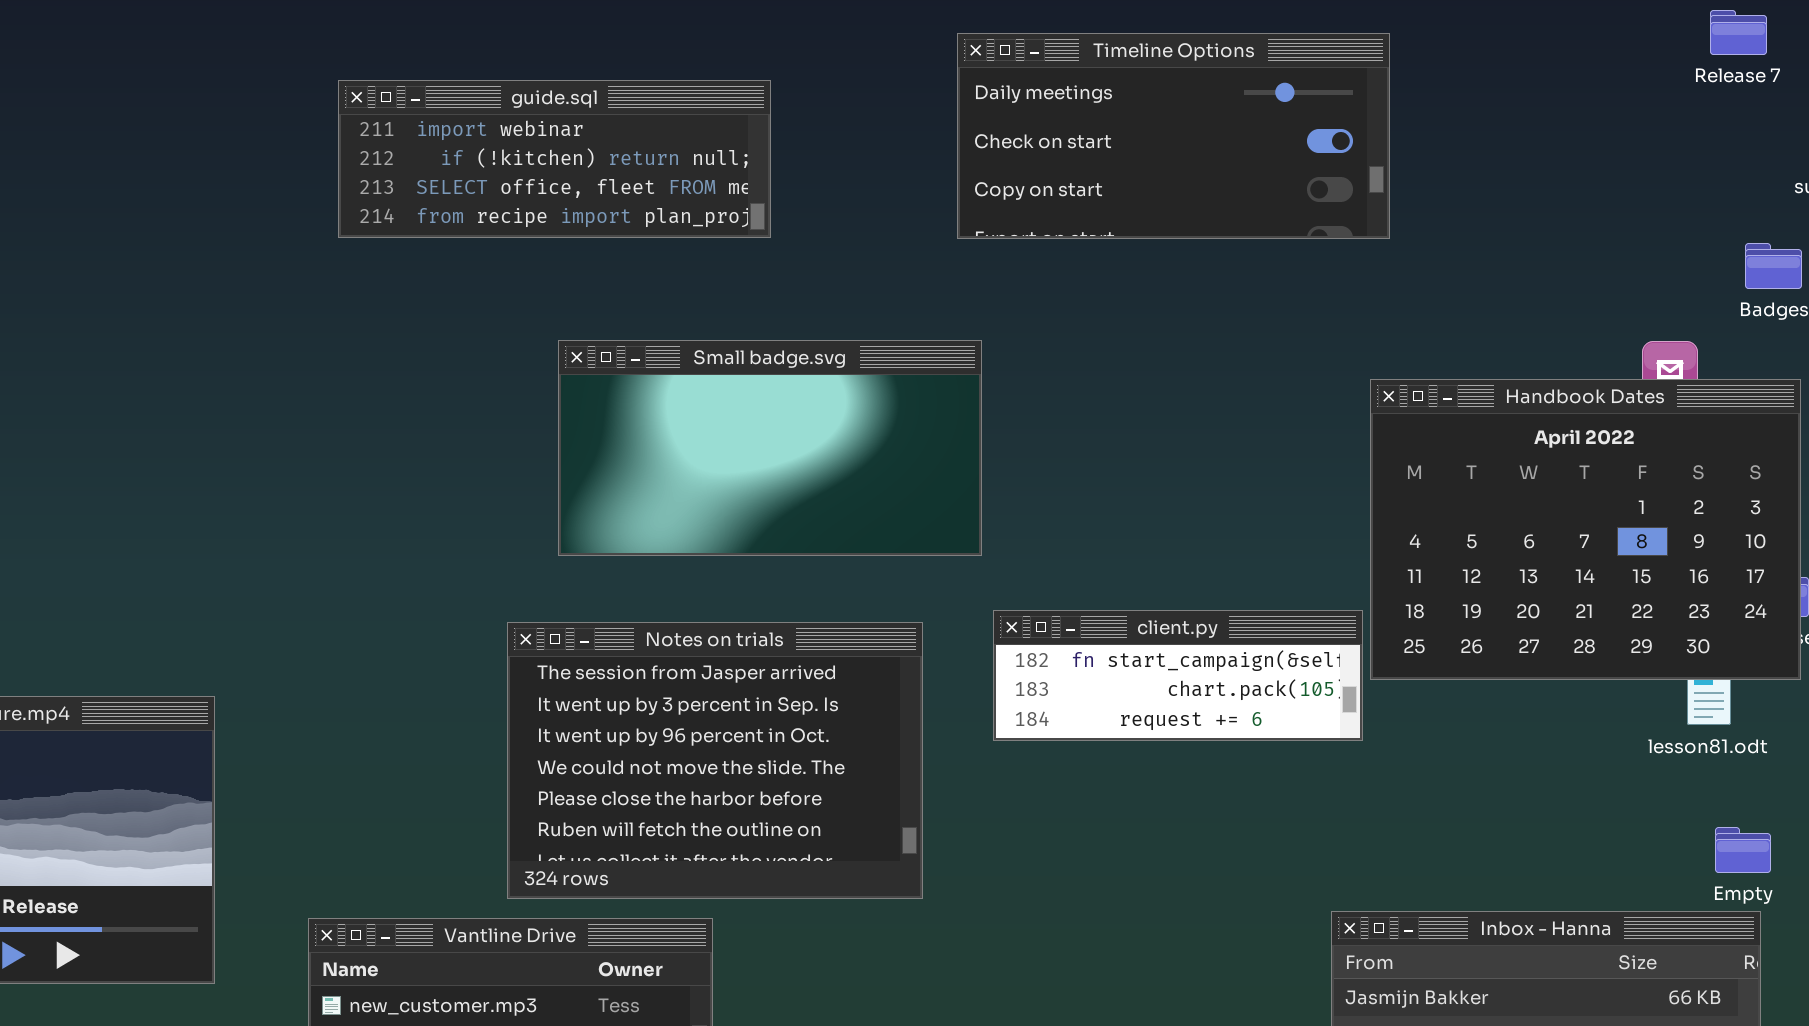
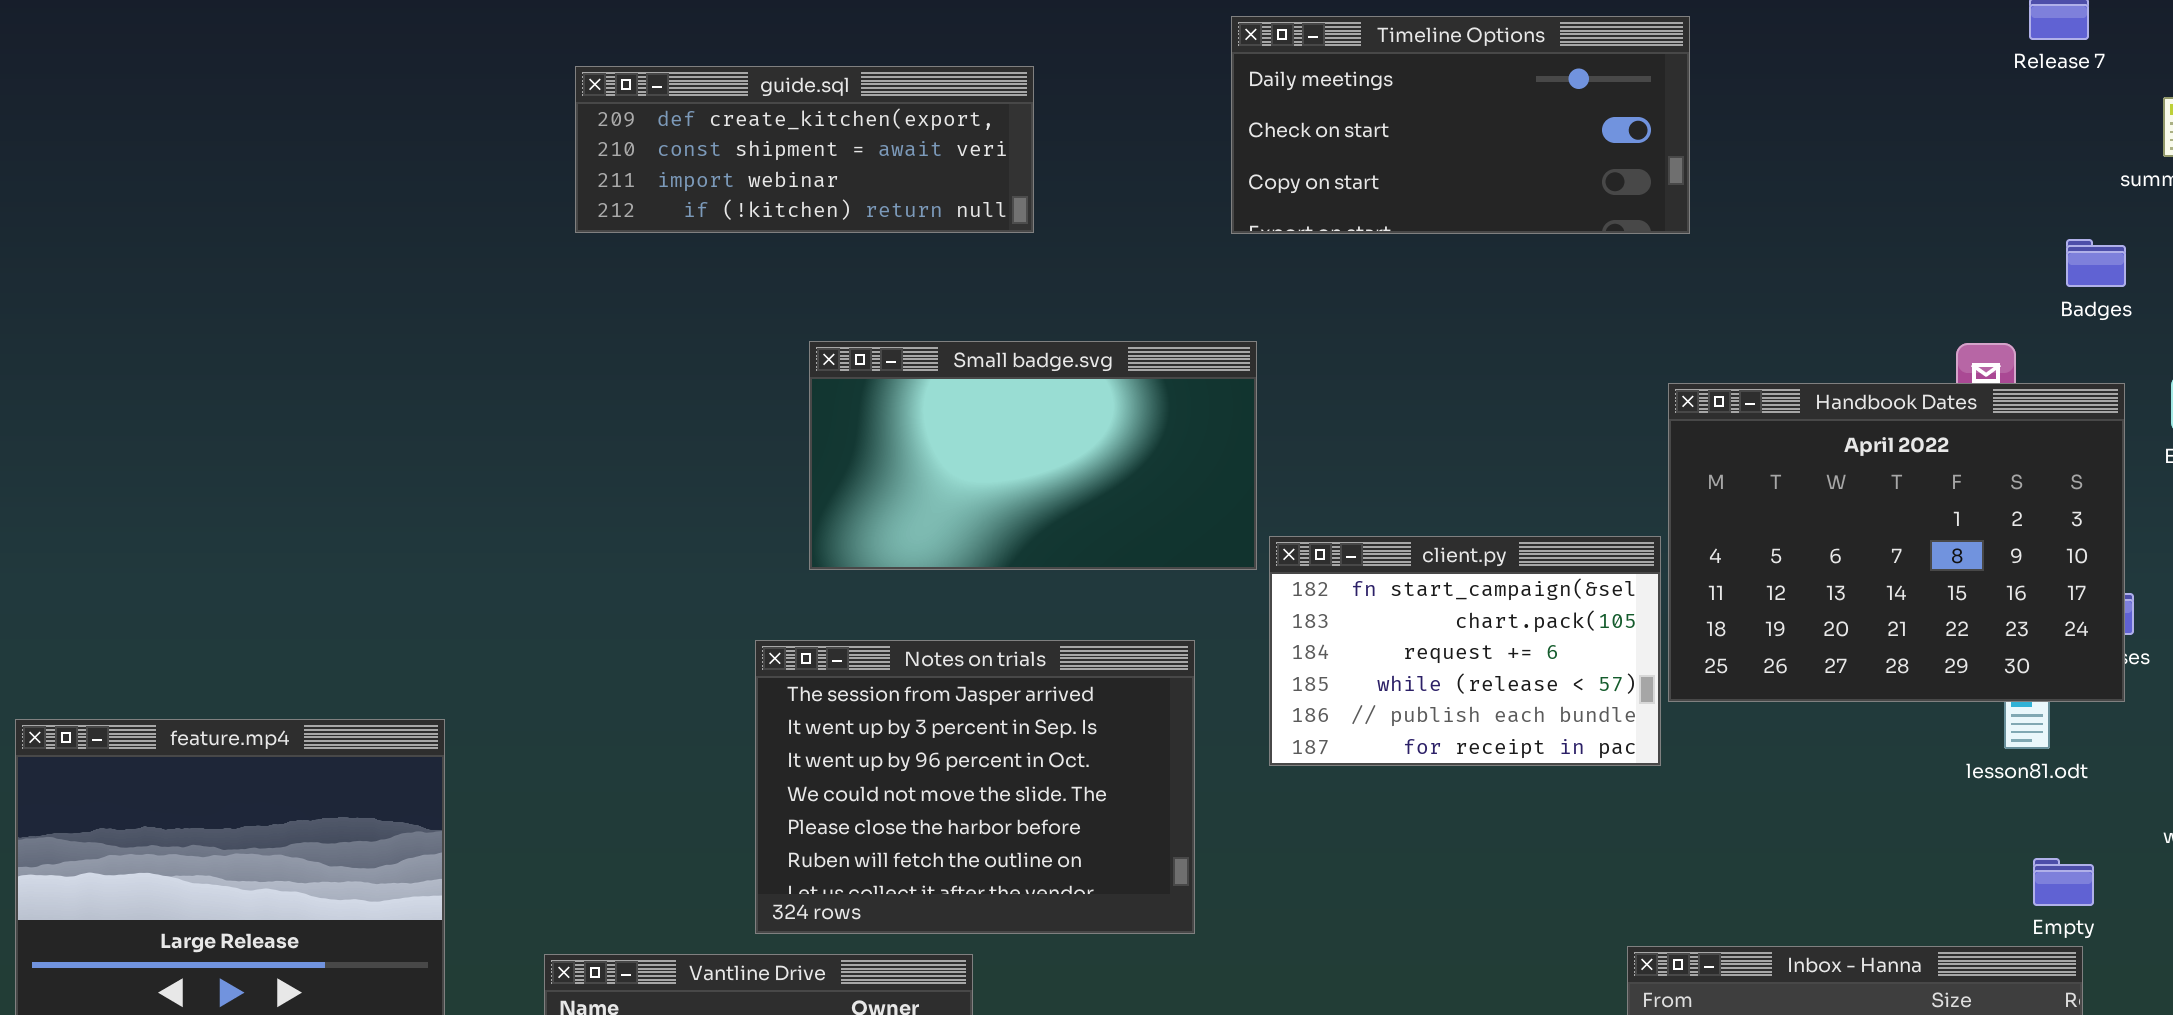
guide.sql: [338,80,771,238] -> [575,66,1034,233], scrolled up 2 rows
client.py: [993,610,1363,741] -> [1269,536,1661,766], resized

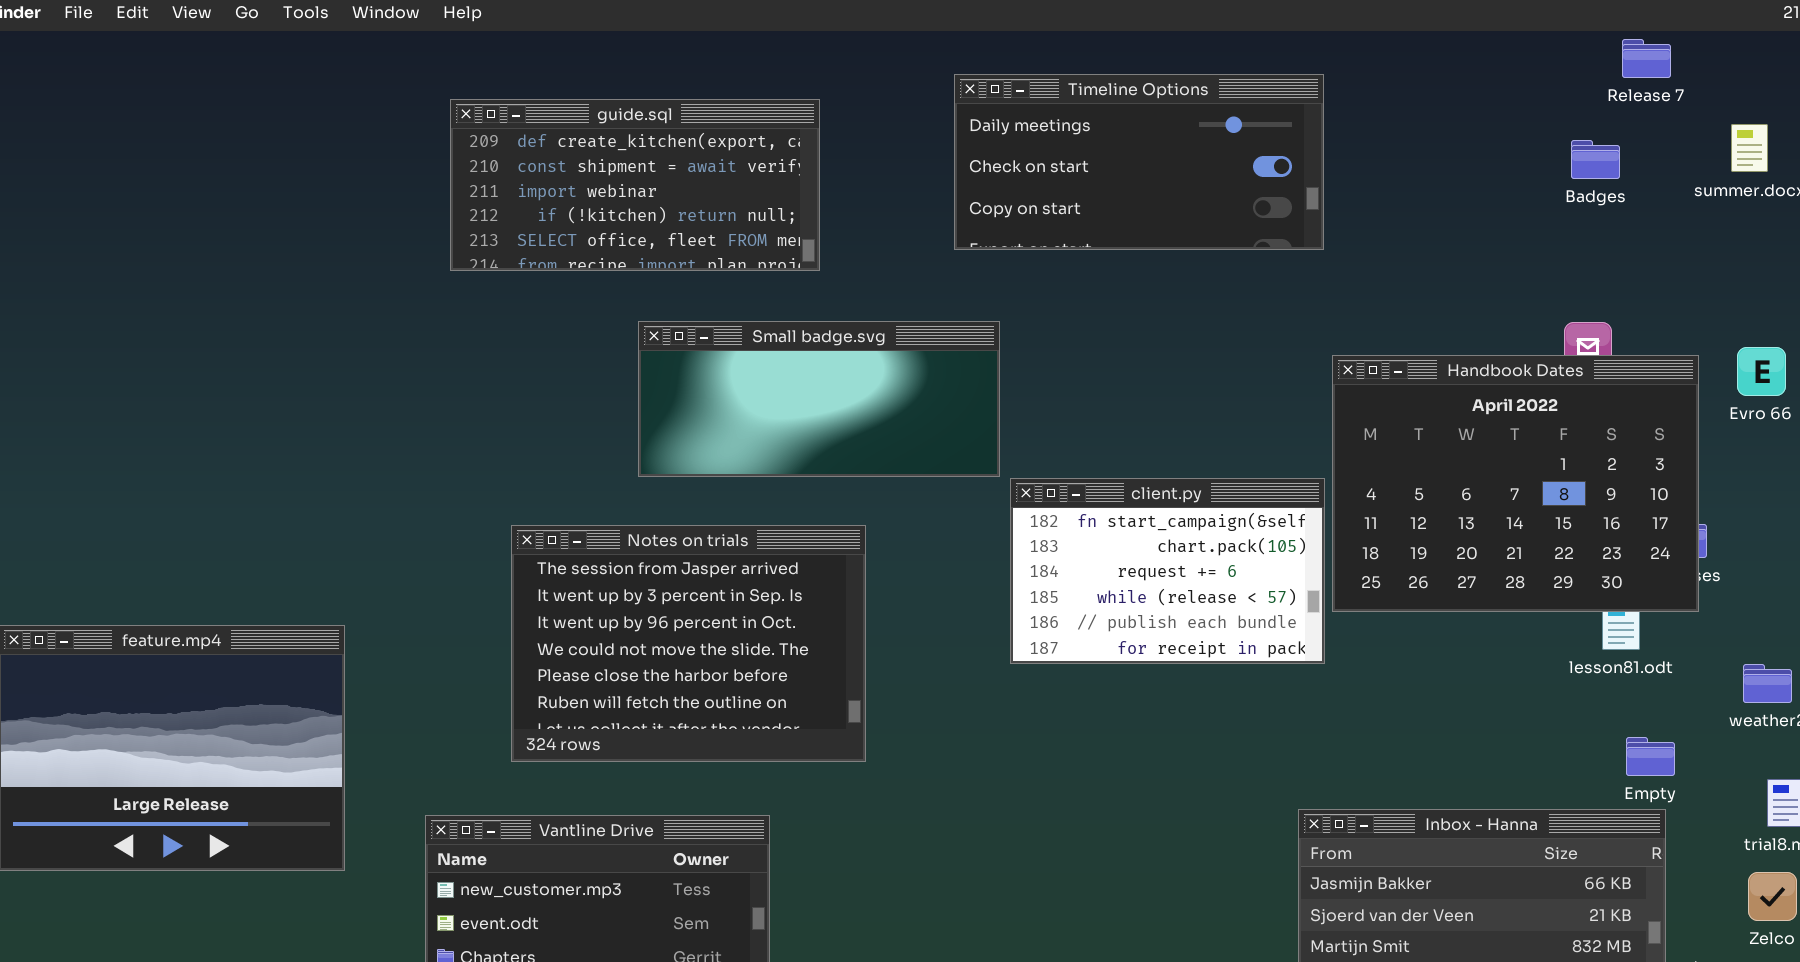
Timeline Options: [1231,16,1690,234] -> [954,74,1324,250], moved
guide.sql: [575,66,1034,233] -> [450,99,820,271], resized
Badges: [2066,239,2126,287] -> [1571,140,1620,179], moved
Small badge.svg: [809,341,1257,570] -> [638,321,1000,477], resized
Notes on trials: [755,640,1195,934] -> [511,525,866,762], moved

